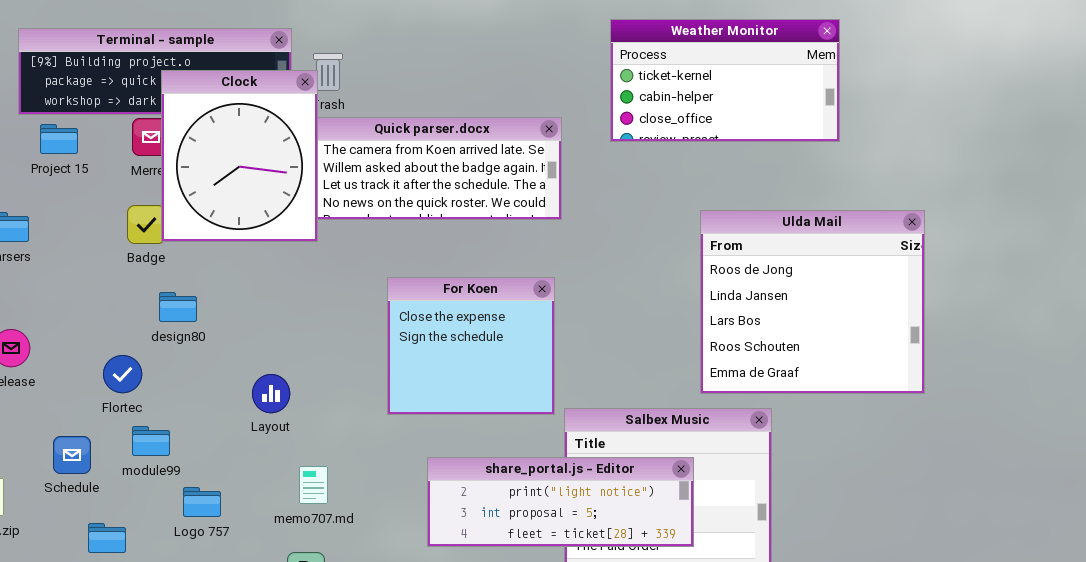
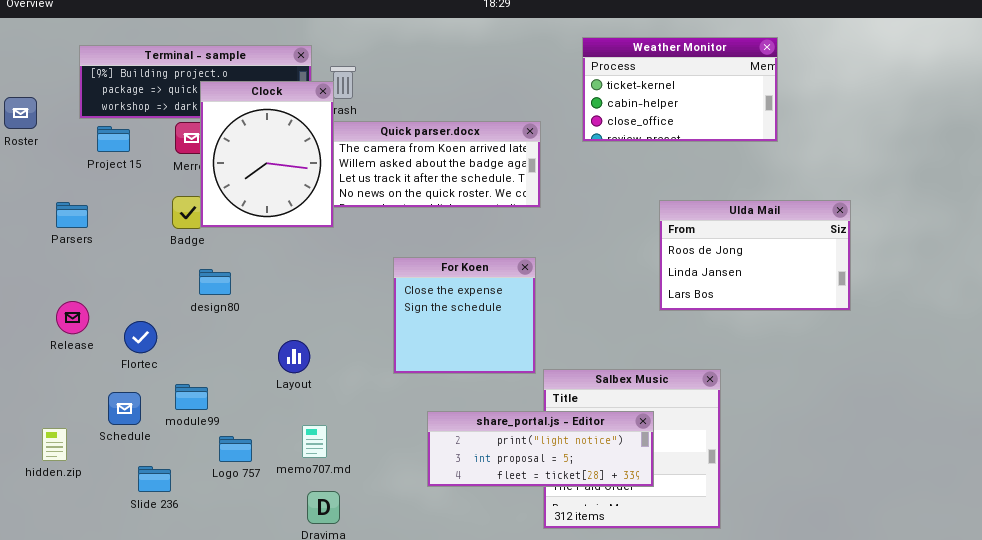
Ulda Mail: [700,210,925,394] -> [659,200,851,311], resized
Flortec: [103,355,142,393] -> [124,321,157,353], moved
memo707.md: [299,466,328,504] -> [302,425,327,458], moved

